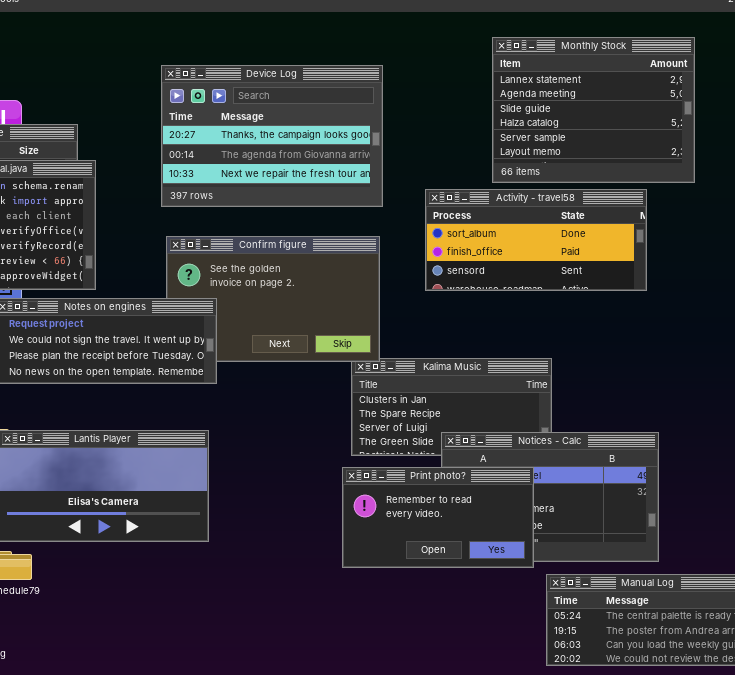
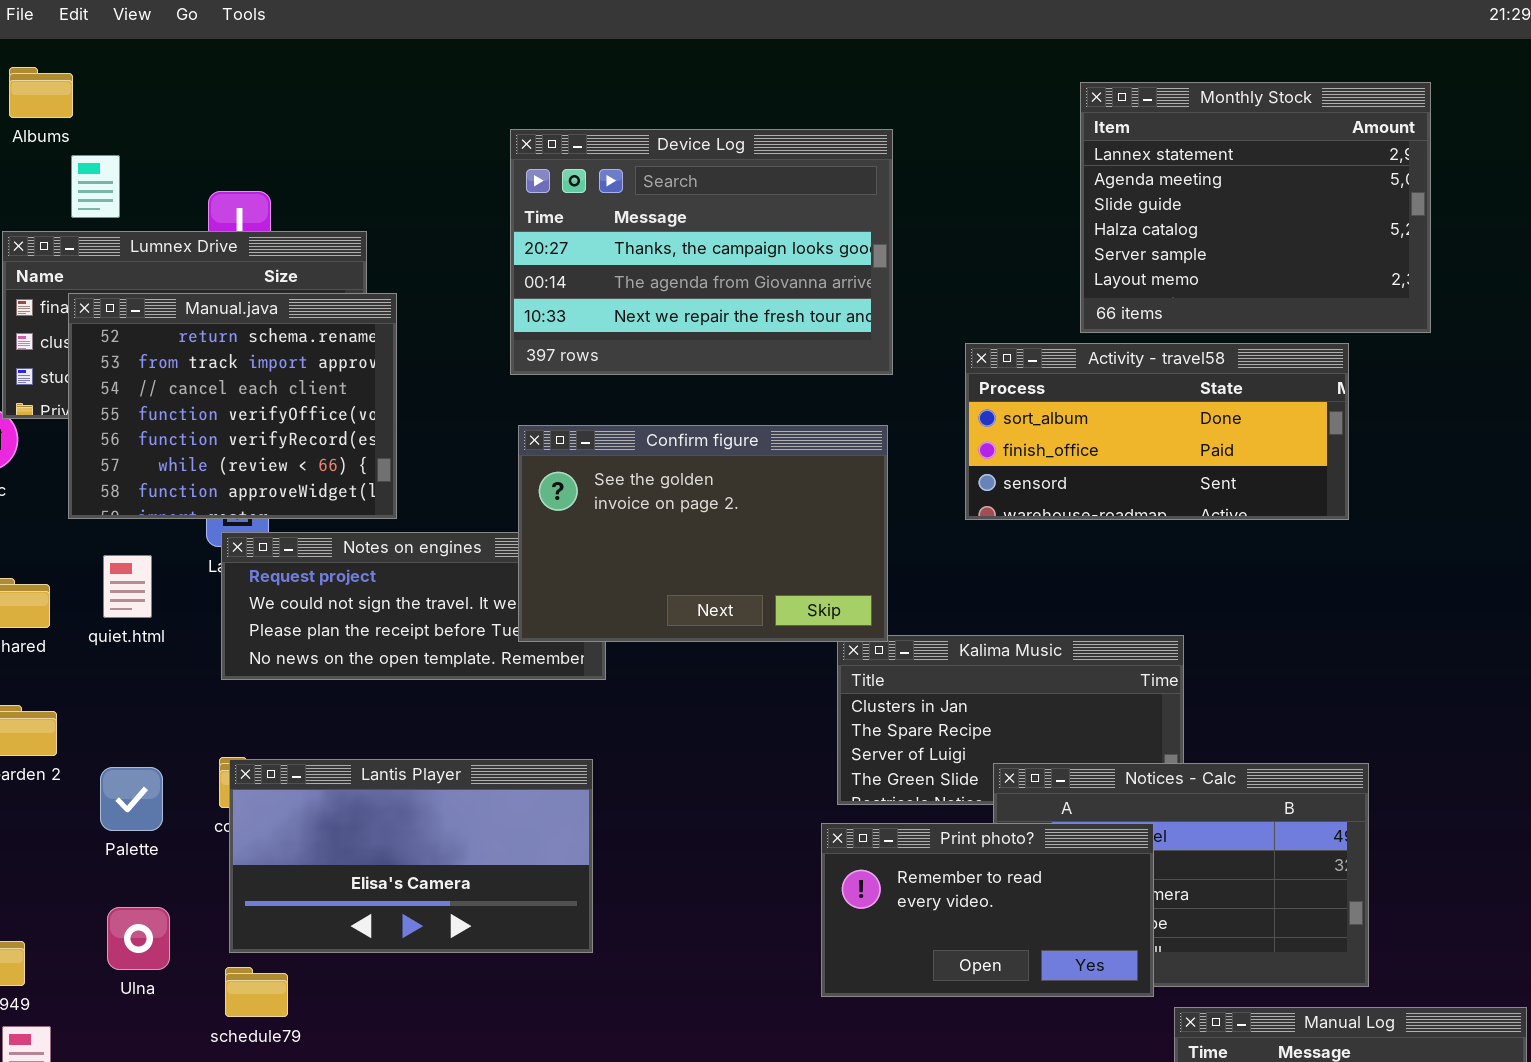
Confirm figure: [166,236,380,362] -> [518,425,888,642], raised

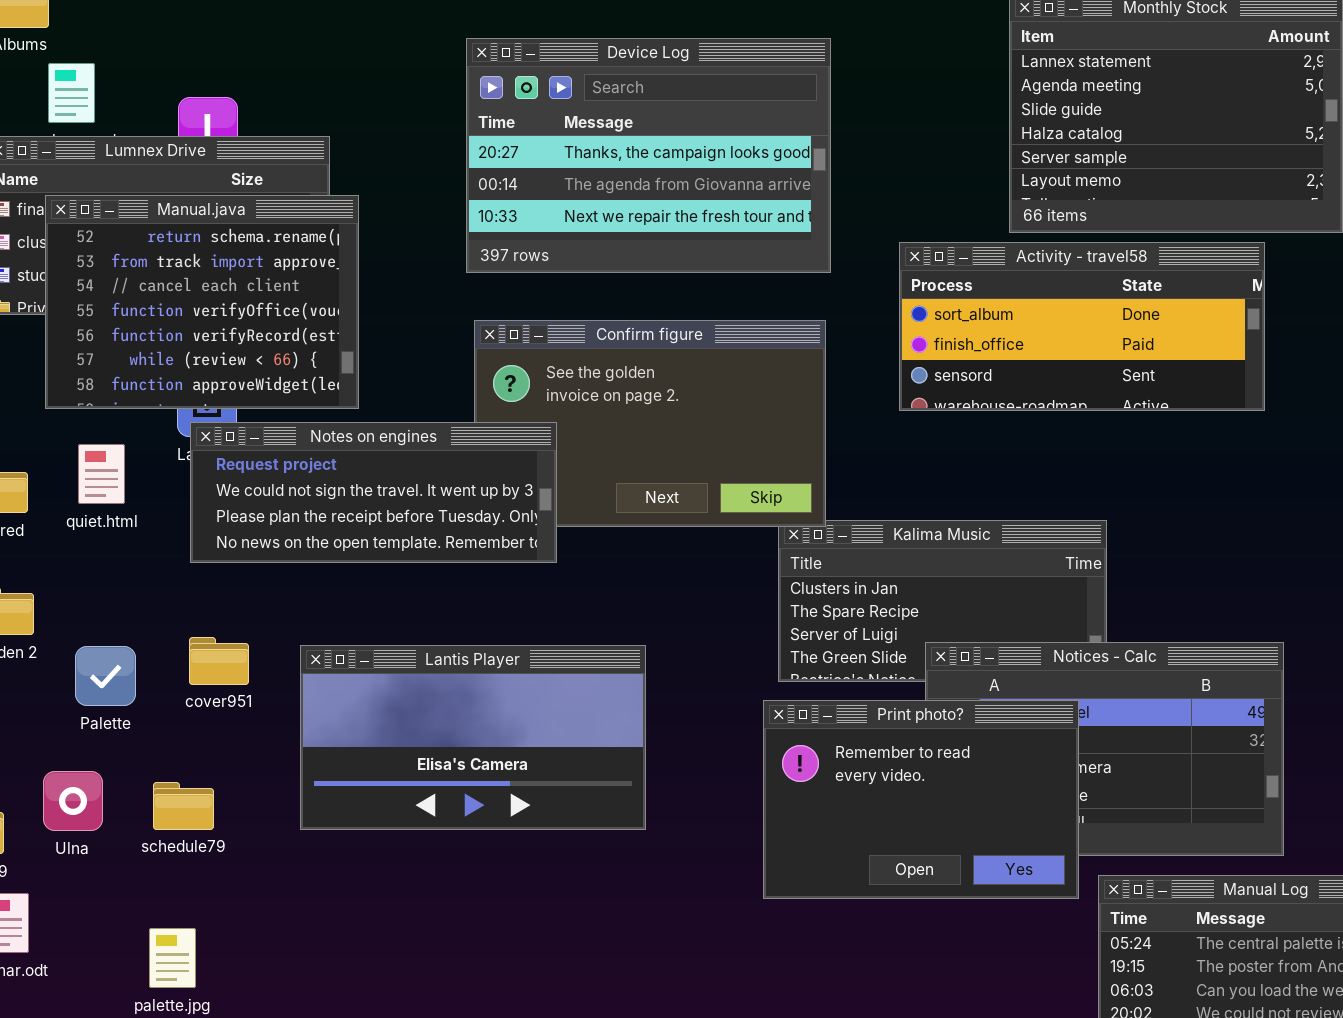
Notes on engines: [221,532,606,680] -> [190,422,557,563], raised
Lantis Player: [229,759,593,953] -> [300,645,646,830], moved
Print photo?: [821,823,1154,997] -> [763,700,1079,899], resized
Ulna: [107,907,170,970] -> [43,771,103,831], moved
schedule79: [225,967,288,1017] -> [153,782,214,830], moved

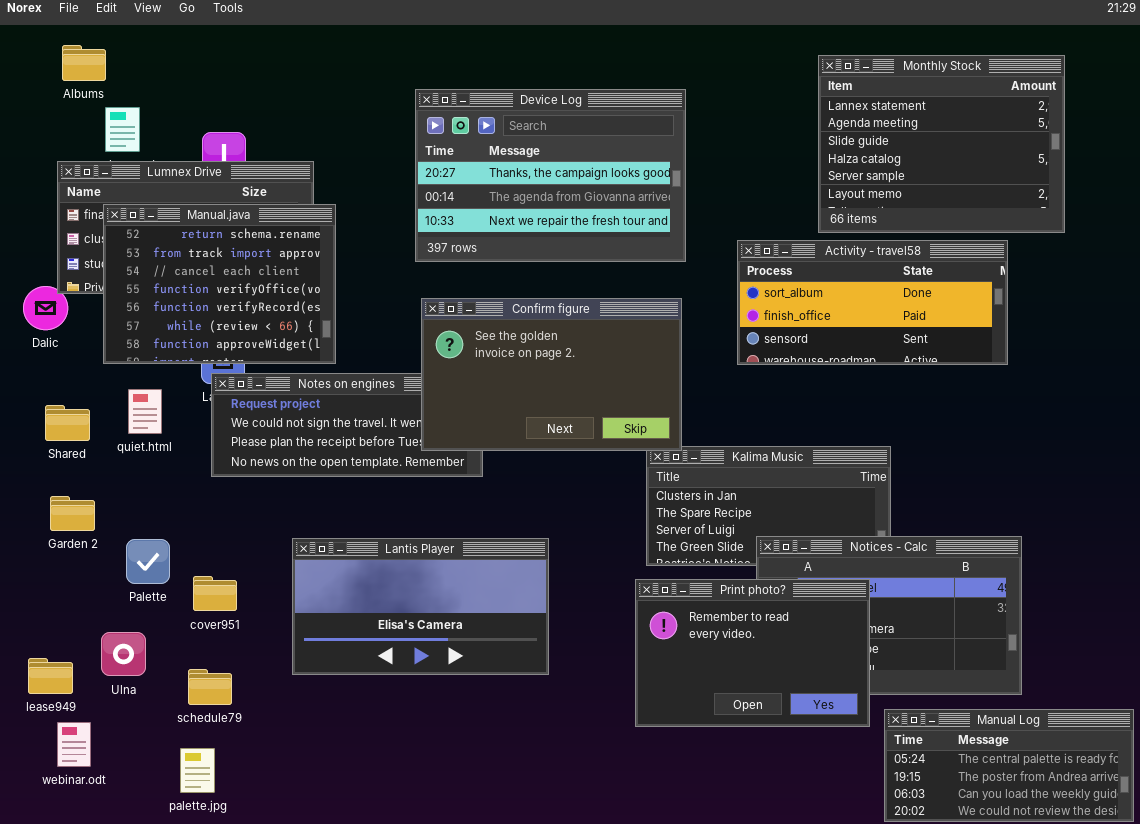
Confirm figure: [474,320,826,527] -> [421,298,682,451], raised
cover951: [189,637,249,685] -> [193,576,237,611], moved
schedule79: [153,782,214,830] -> [188,669,232,705], moved

